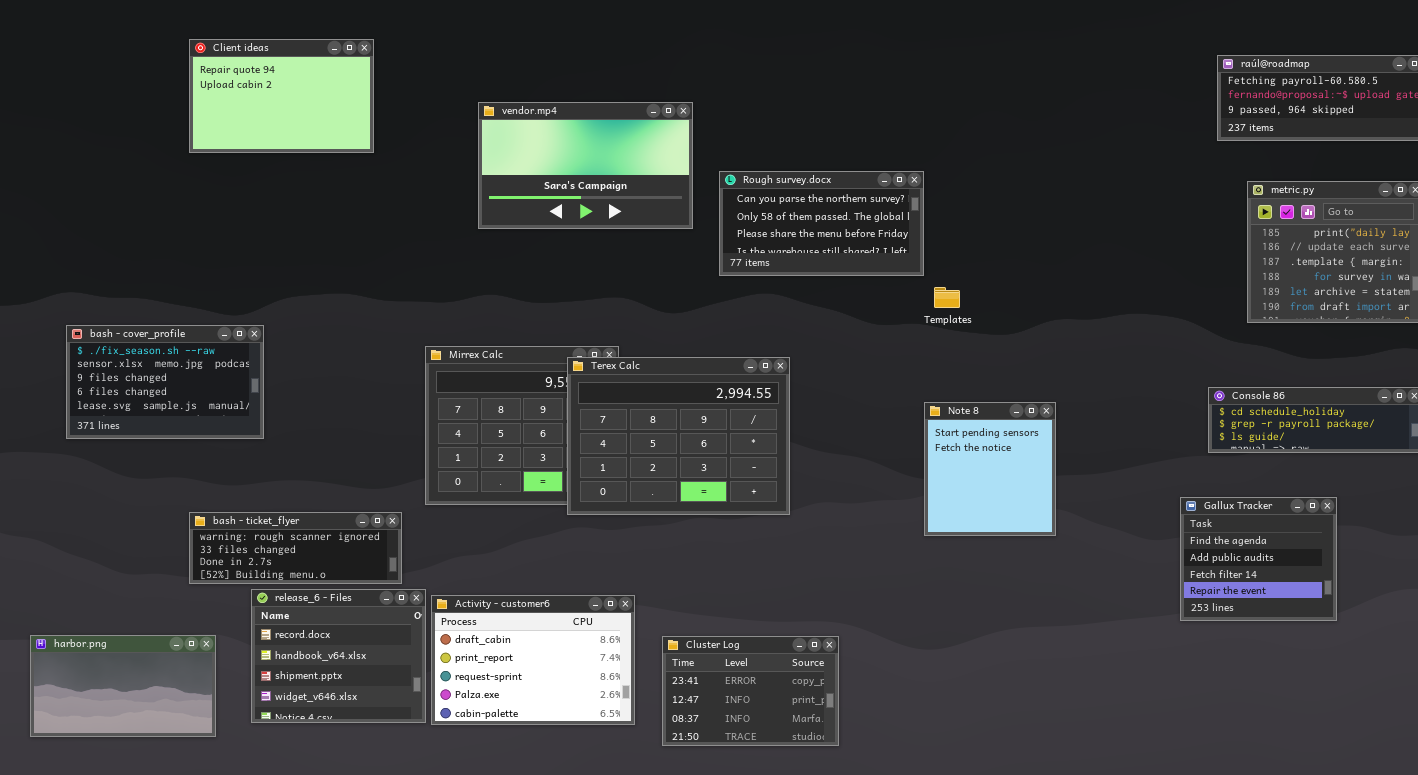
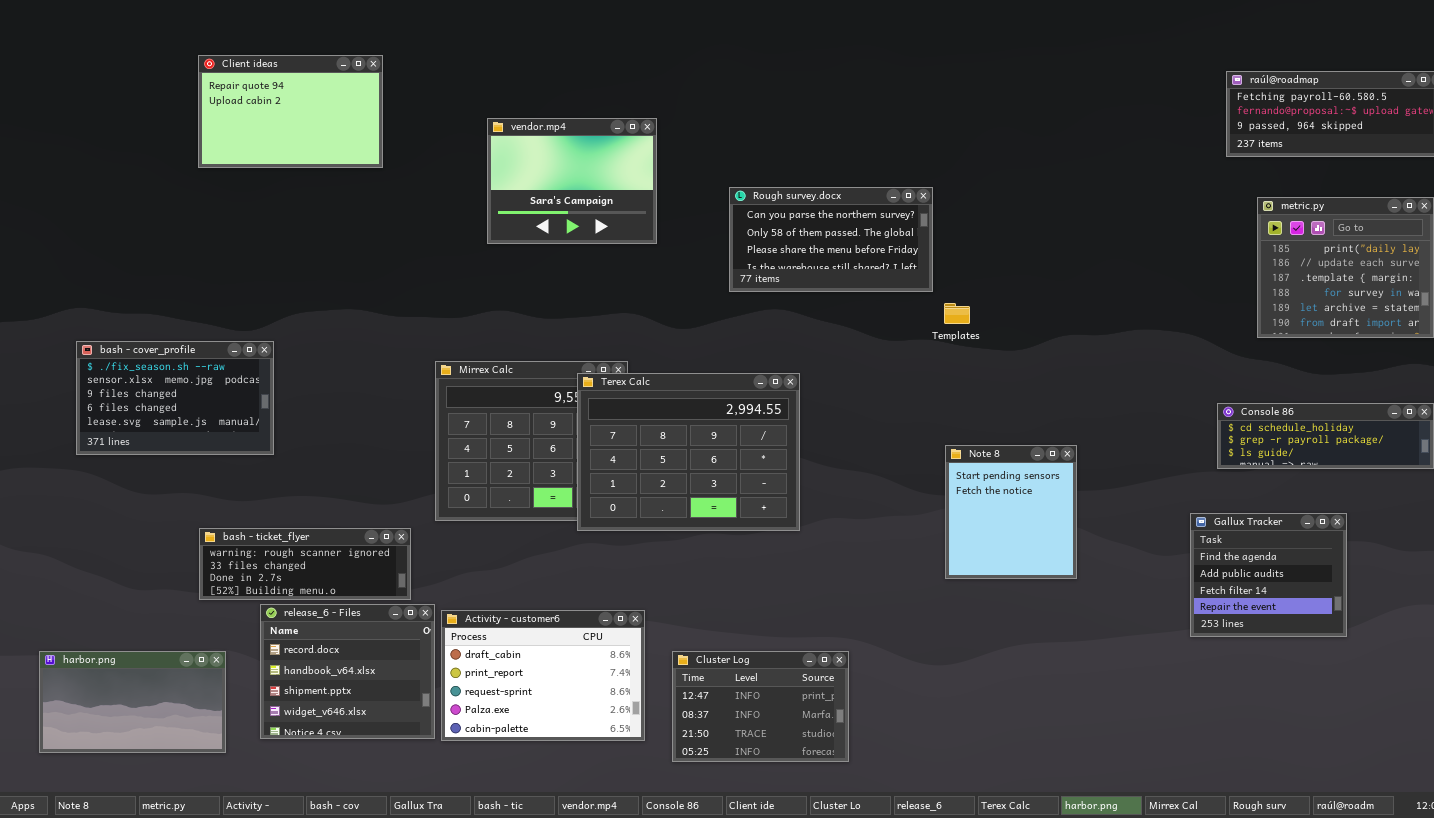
vendor.mp4: [478,102,693,229] -> [487,118,657,244], resized
Note 8: [924,402,1056,536] -> [945,445,1077,579], moved
Cluster Log: [662,636,839,746] -> [672,651,849,762], scrolled down 1 row

